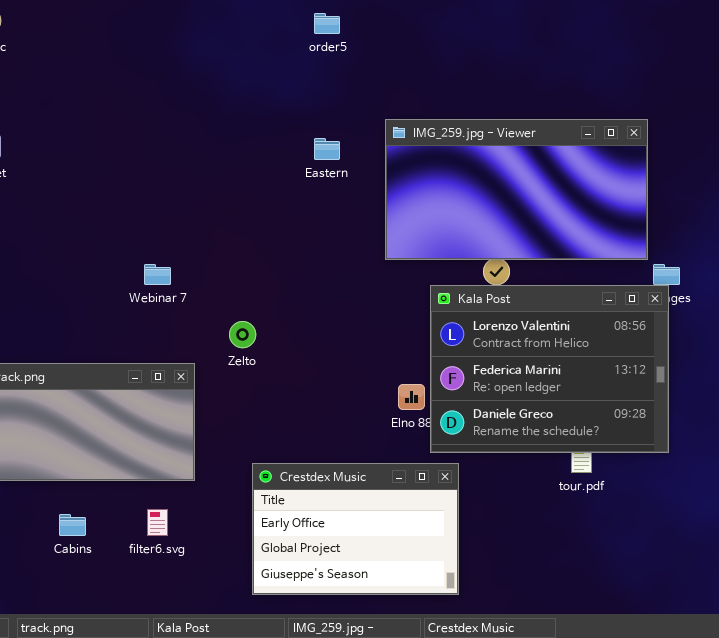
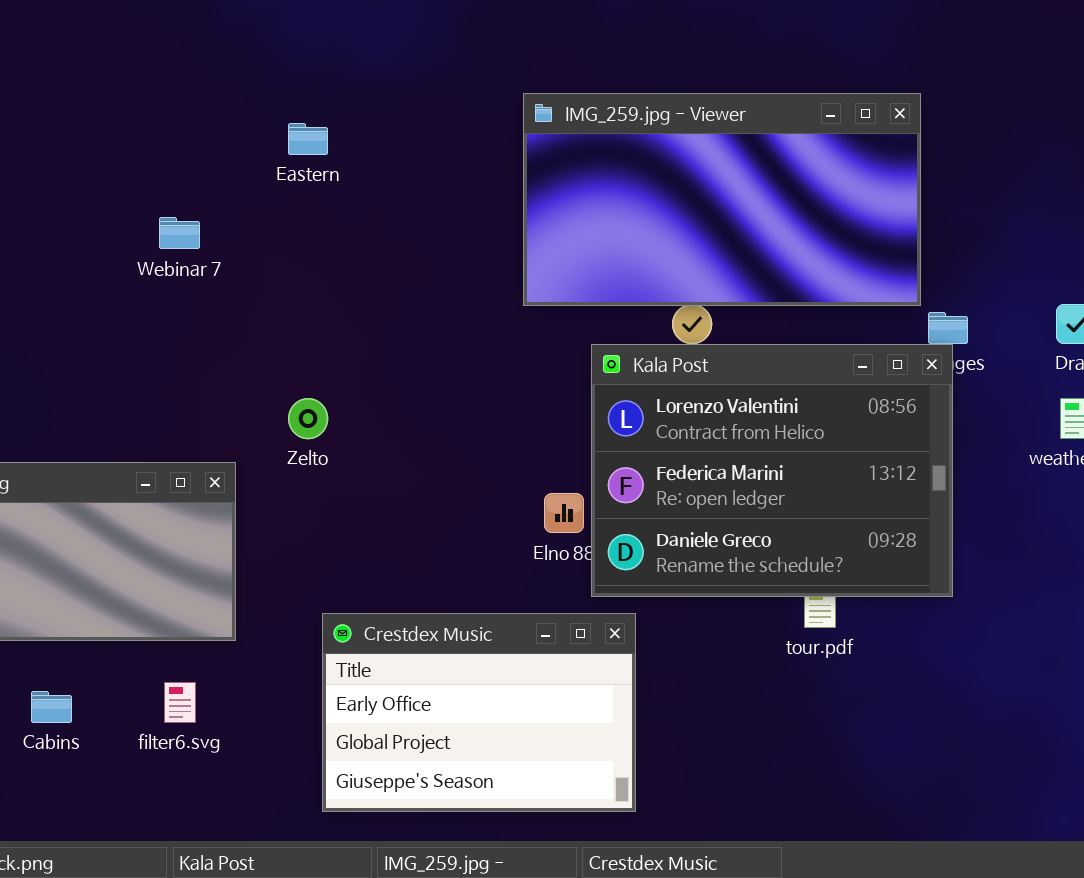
Eastern: [314,138,340,160] -> [288,123,328,155], moved
Webinar 7: [144,264,171,285] -> [159,217,200,249], moved

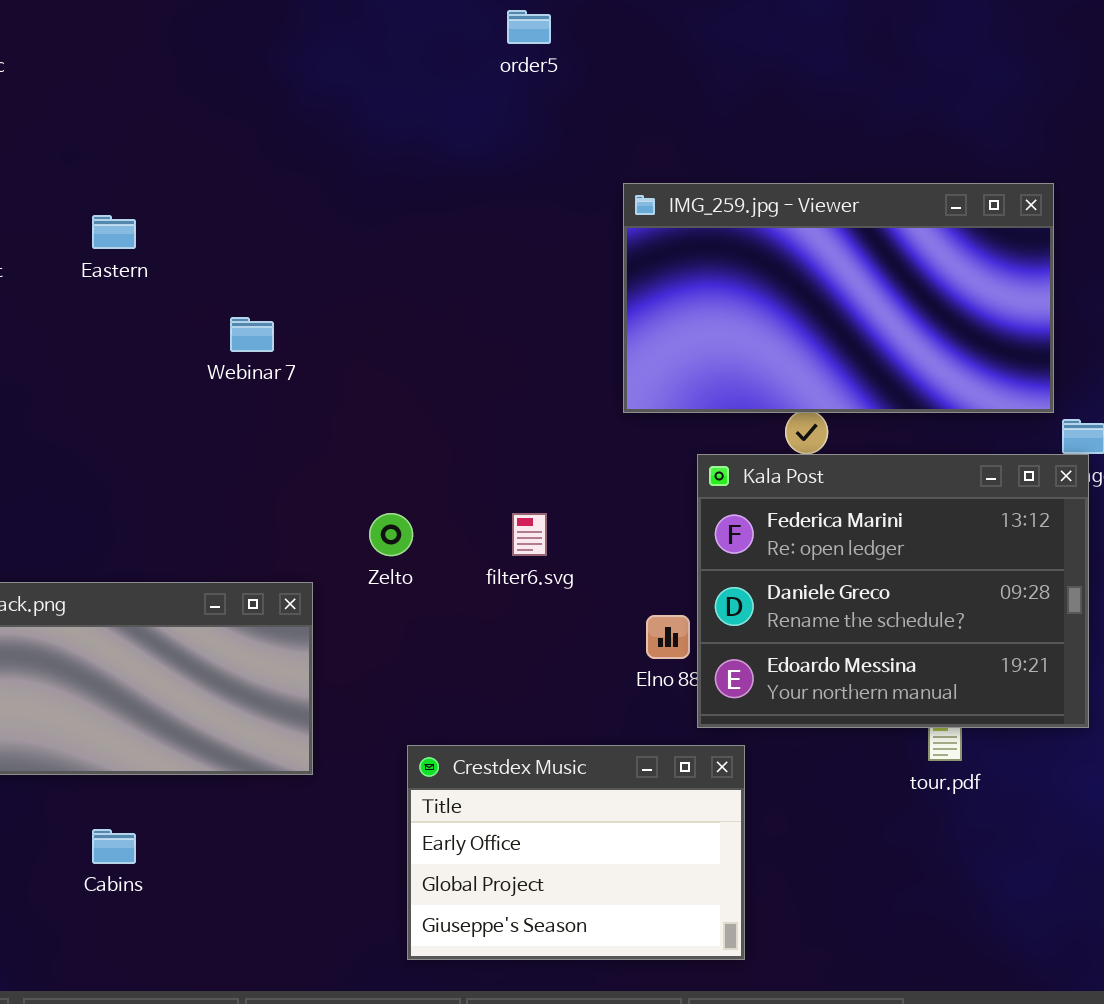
Eastern: [288,123,328,155] -> [92,215,136,249], moved
Kala Post: [591,344,953,597] -> [697,454,1089,728], scrolled down 1 row
filter6.svg: [164,682,196,723] -> [512,513,547,556], moved

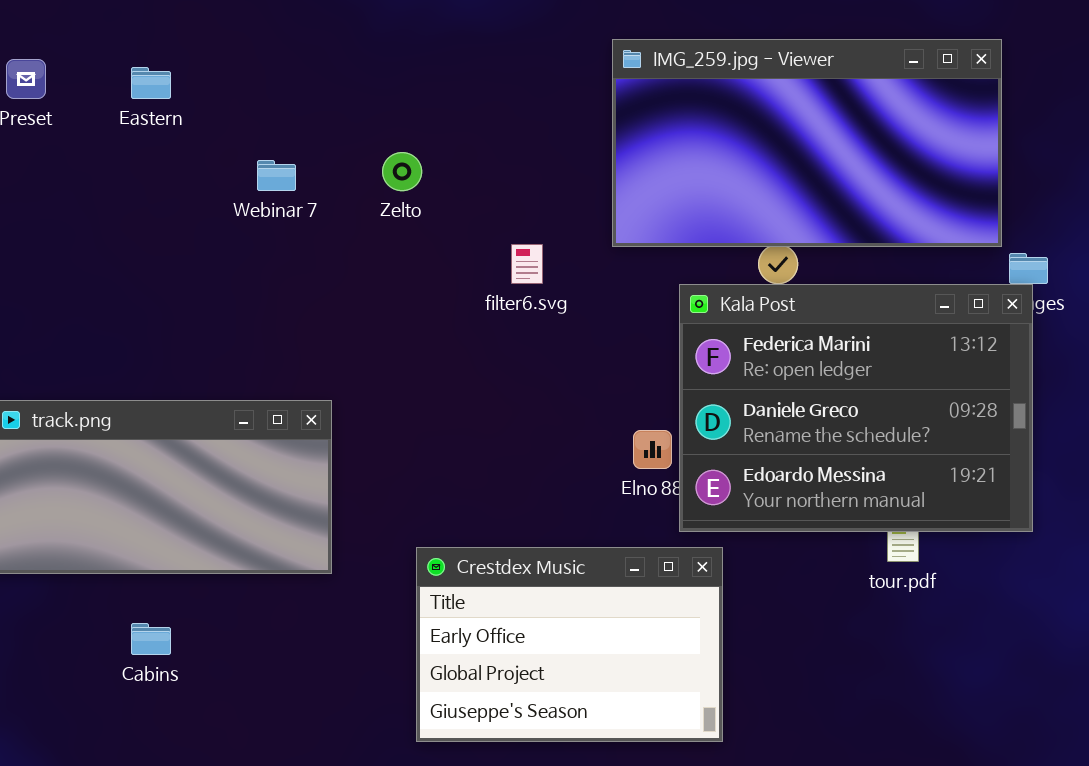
Zelto: [369,513,413,556] -> [382,152,422,191], moved
filter6.svg: [512,513,547,556] -> [511,244,543,284], moved

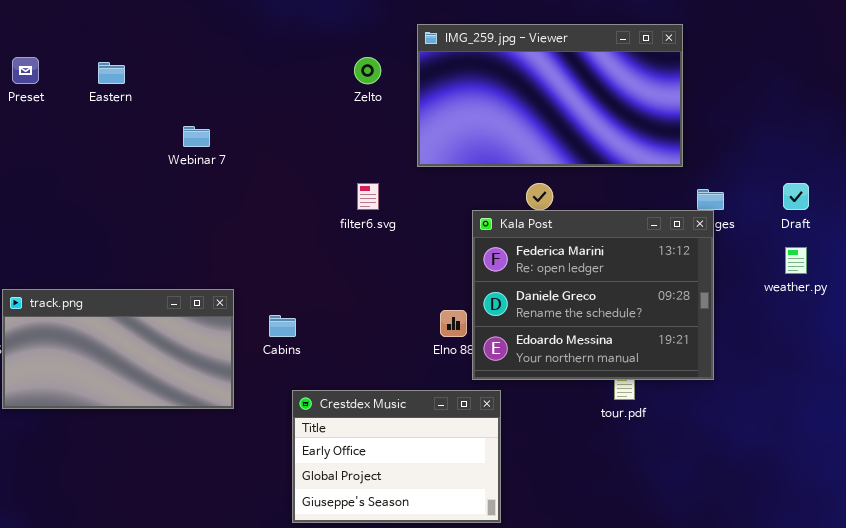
IMG_259.jpg - Viewer: [612,39,1002,247] -> [417,24,683,167], moved
Zelto: [382,152,422,191] -> [354,57,381,84], moved
Cabins: [131,623,171,655] -> [269,315,296,337], moved

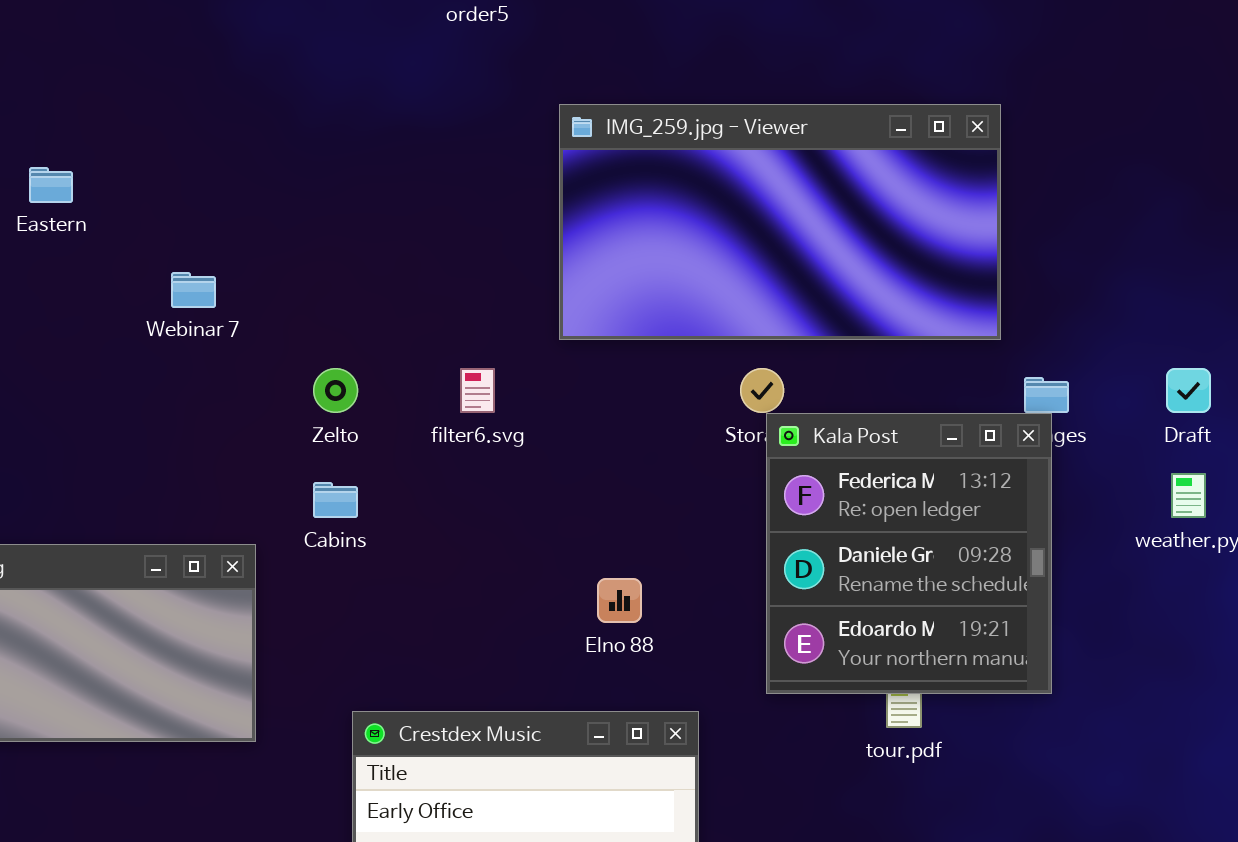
Zelto: [354,57,381,84] -> [313,368,358,413], moved
Kala Post: [472,210,714,380] -> [766,413,1052,694], resized
Cabins: [269,315,296,337] -> [313,482,358,518], moved

